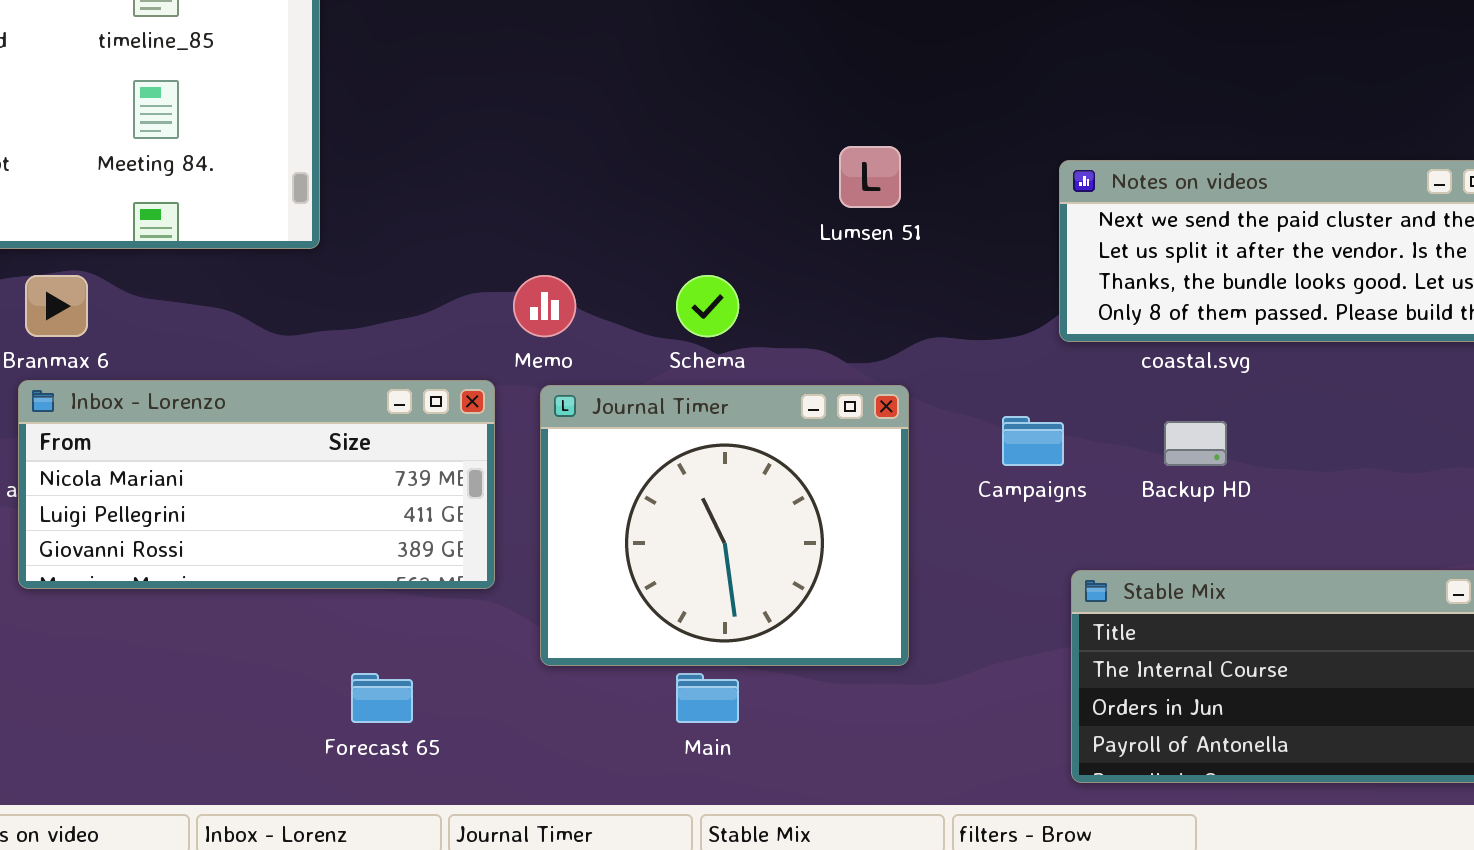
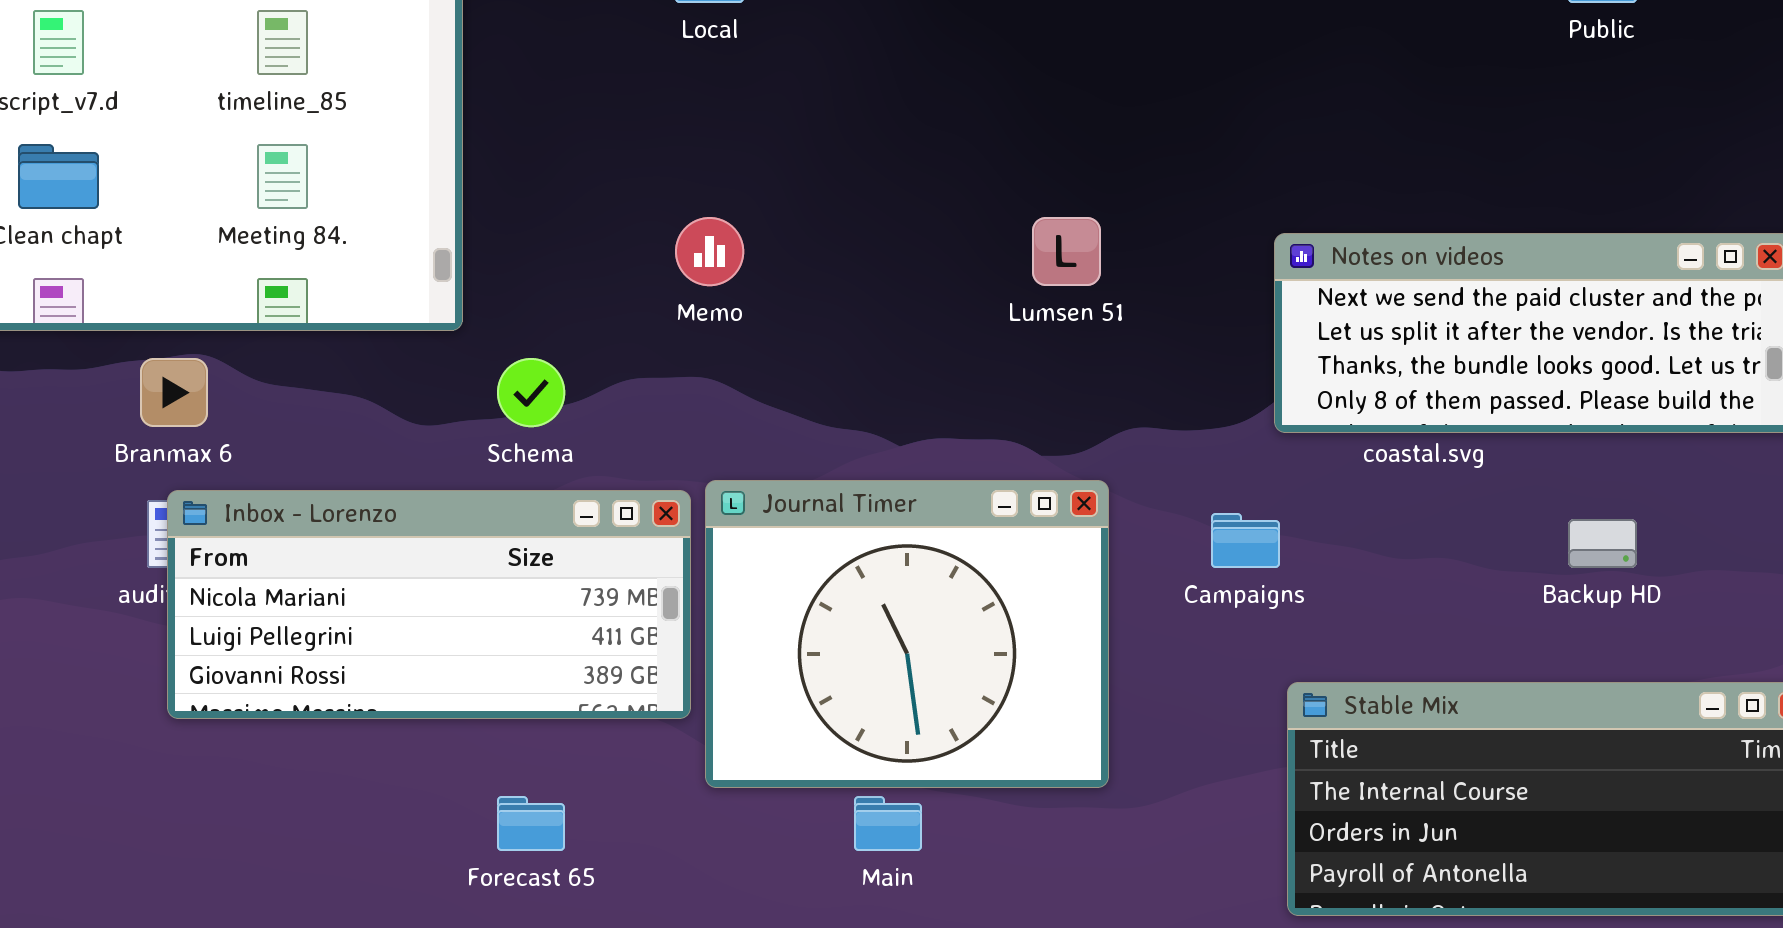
Memo: [513,275,576,337] -> [675,217,744,286], moved
Schema: [676,275,739,337] -> [497,358,565,427], moved
Inbox - Lorenzo: [18,380,495,589] -> [167,490,691,719], moved
Backup HD: [1164,421,1227,466] -> [1568,519,1637,568], moved

